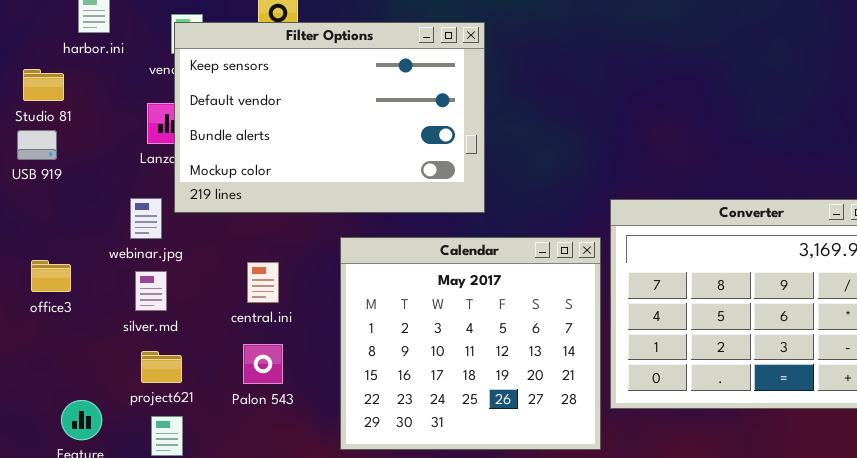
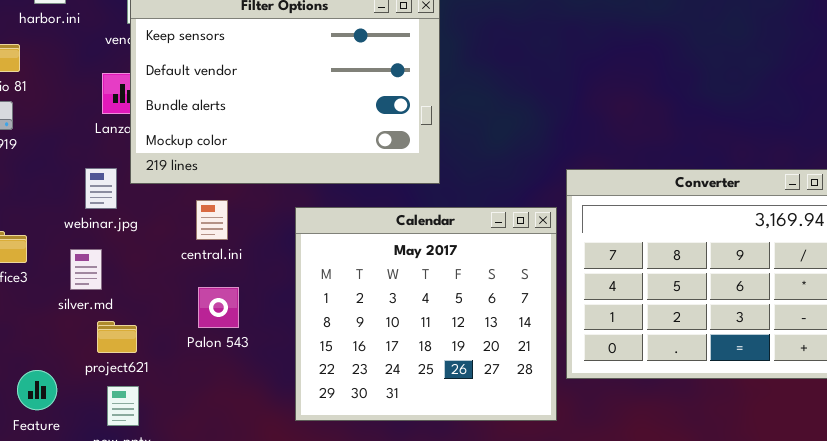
central.ini: [247,262,279,303] -> [196,200,228,240], moved
silver.md: [135,271,167,311] -> [70,249,102,290], moved
Palon 543: [243,344,283,384] -> [198,287,239,328], moved

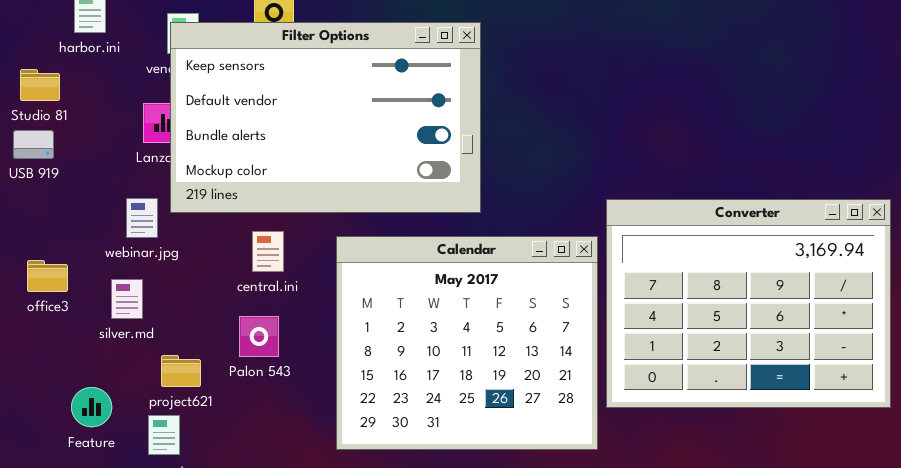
central.ini: [196,200,228,240] -> [252,231,284,272], moved
project621: [97,321,137,353] -> [161,355,201,387], moved
Feature: [17,370,57,410] -> [71,387,112,427], moved

